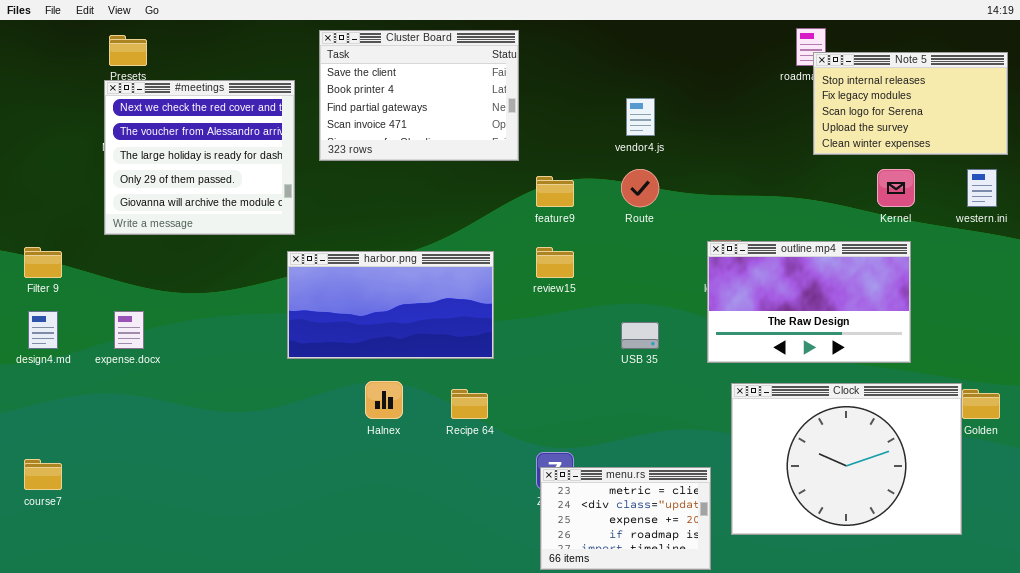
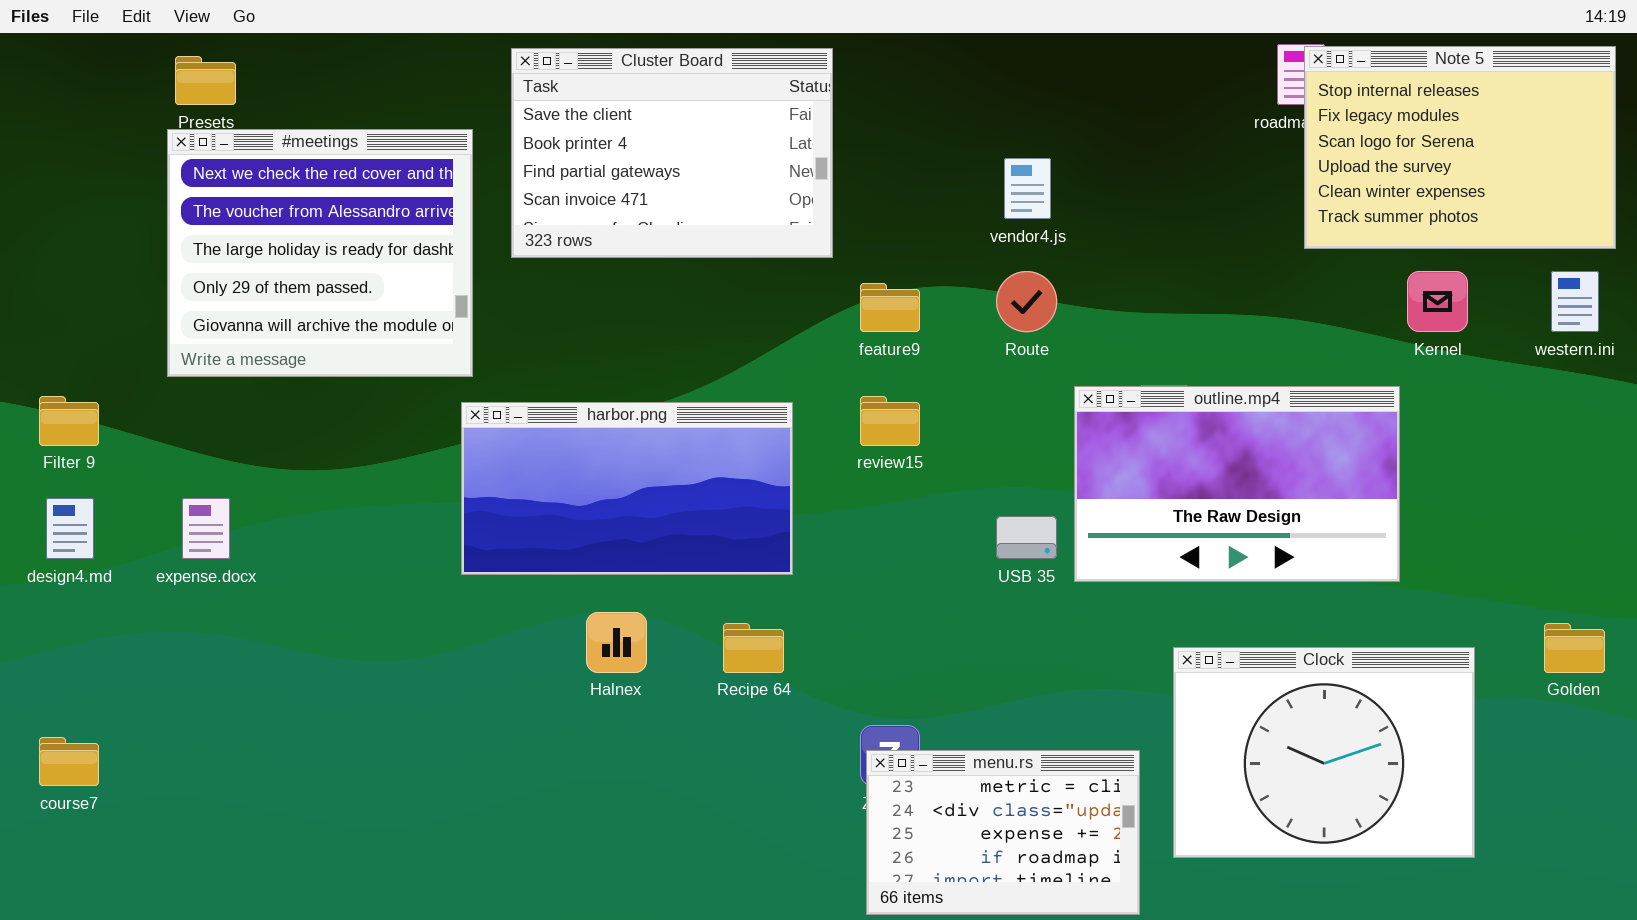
Note 5: [813,52,1008,155] -> [1304,46,1616,249], resized
outline.mp4: [707,241,911,363] -> [1074,386,1400,582], moved
Clock: [731,383,962,535] -> [1173,647,1475,858], resized

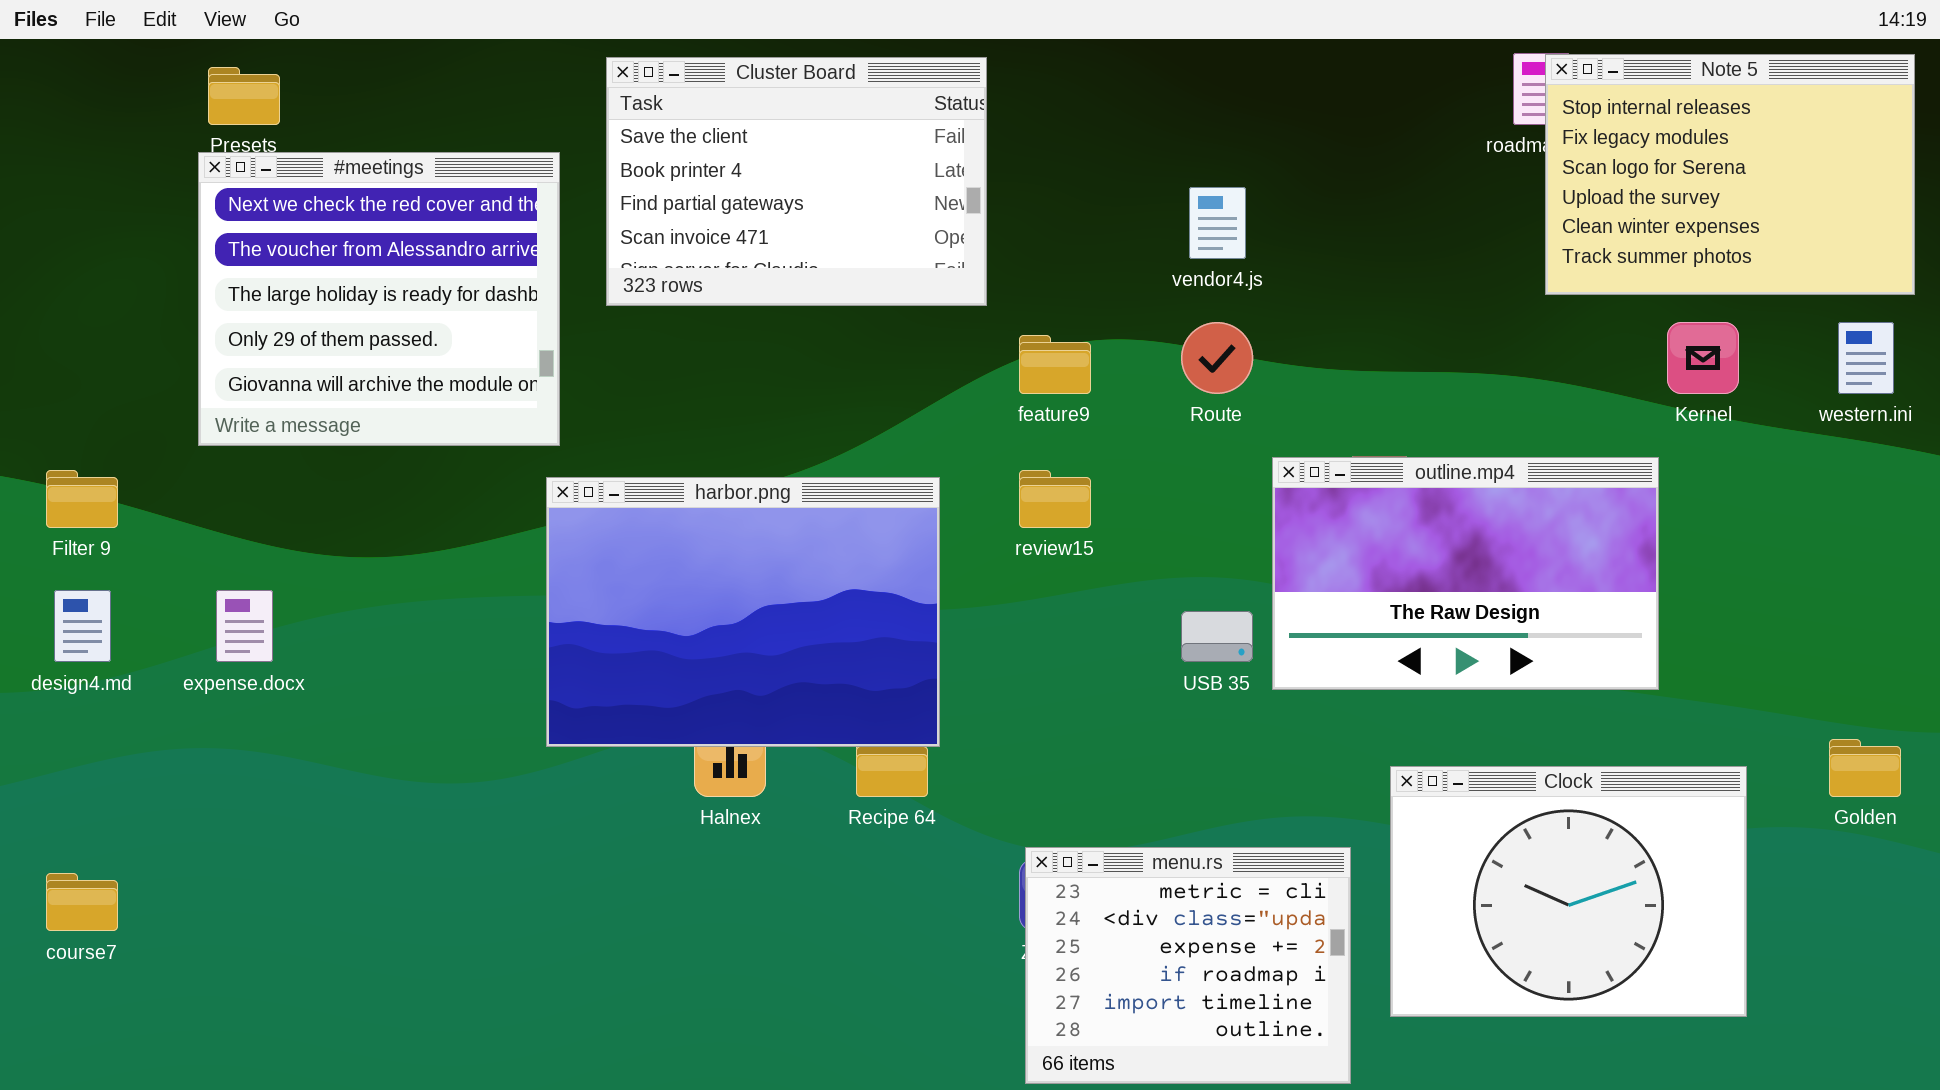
harbor.png: [461,402,793,575] -> [546,477,940,747], resized
menu.rs: [866,750,1140,915] -> [1025,847,1351,1084], resized

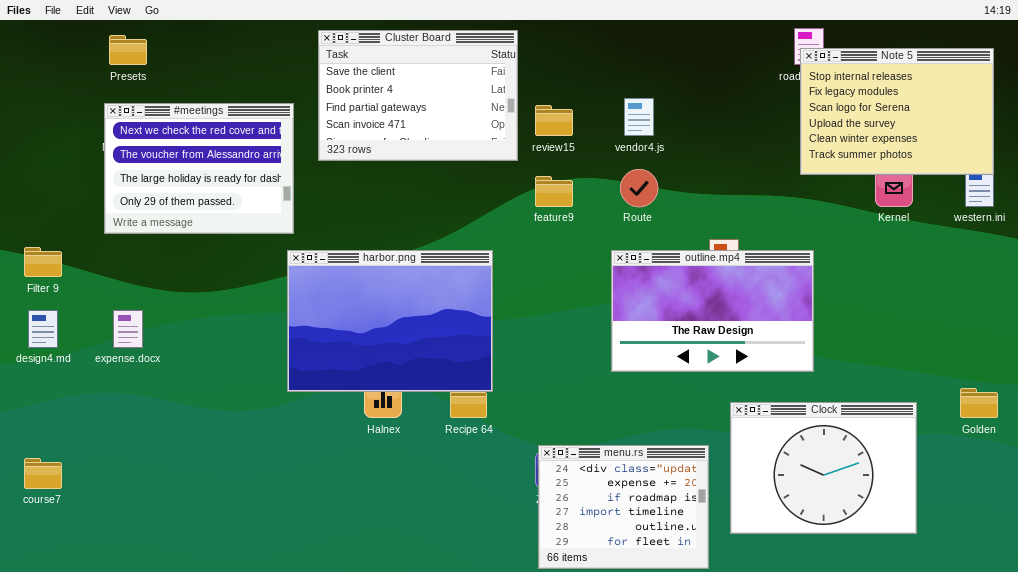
Note 5: [1545,54,1915,295] -> [800,48,994,175], moved
#meetings: [198,152,560,446] -> [104,103,294,234], resized
outline.mp4: [1272,457,1659,690] -> [611,250,814,372], moved
review15: [1019,470,1091,528] -> [535,105,573,136], moved
menu.rs: [1025,847,1351,1084] -> [538,445,709,569], scrolled down 1 row

